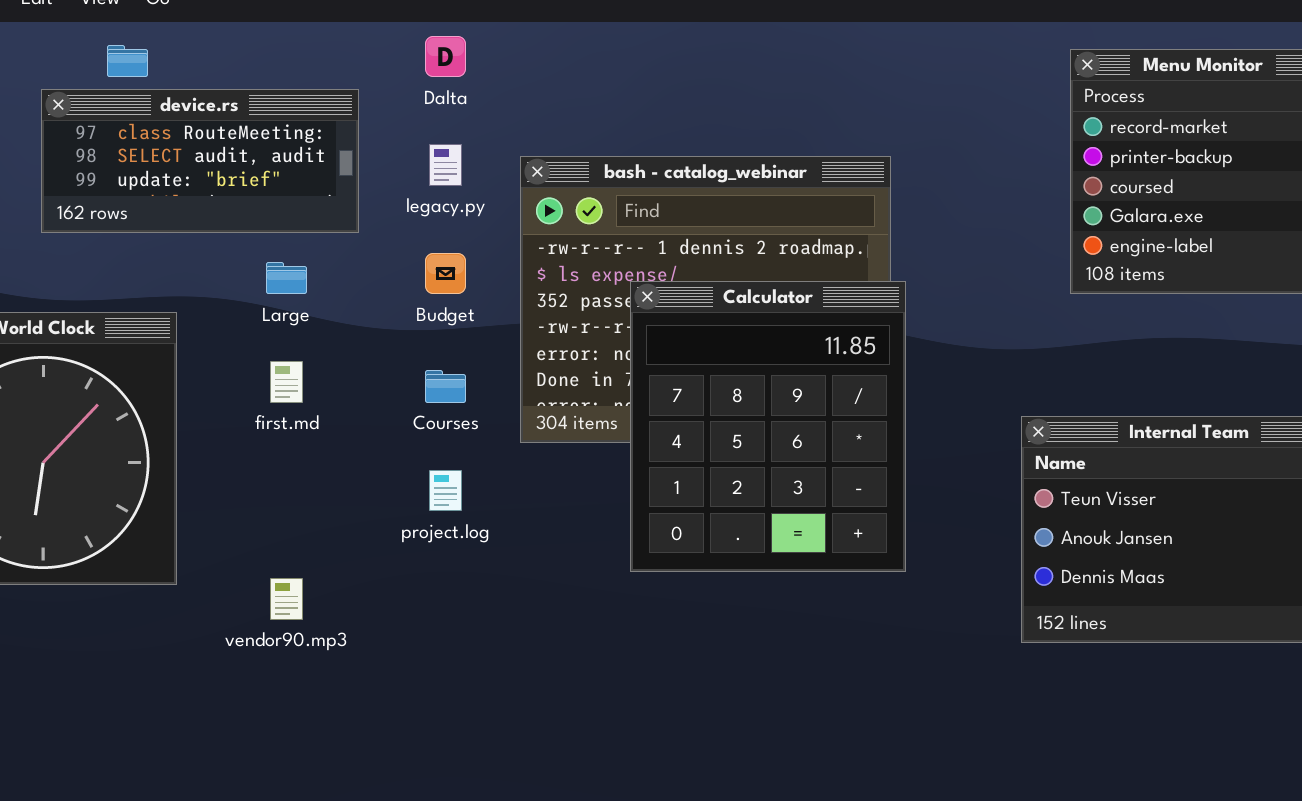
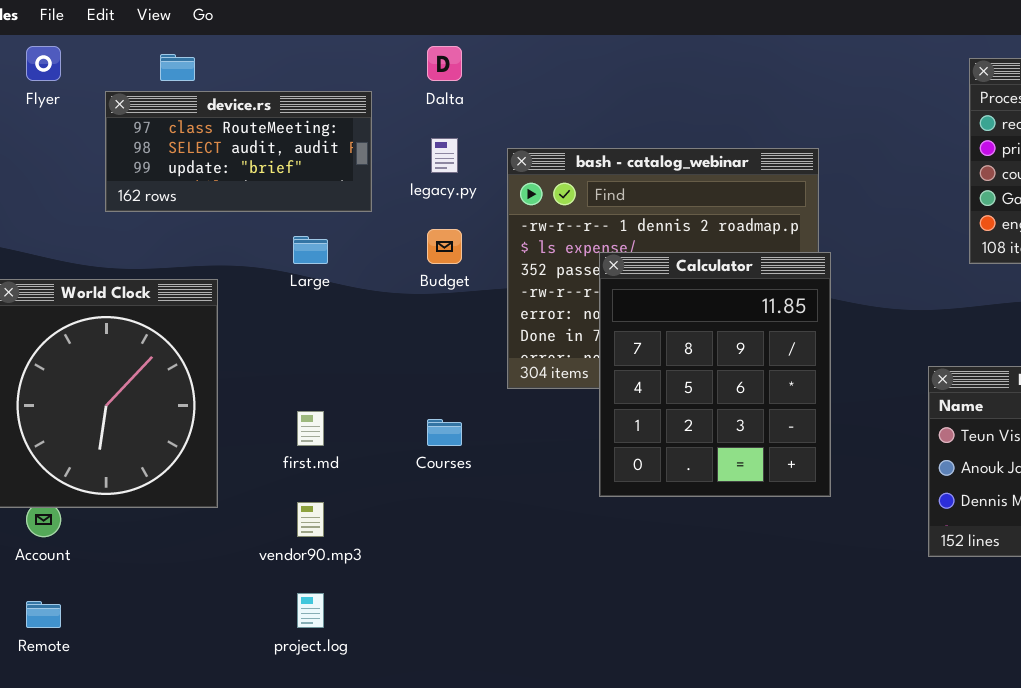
first.md: [270,361,303,403] -> [297,411,324,446], moved
Courses: [425,370,466,403] -> [427,419,462,446], moved
project.log: [429,470,462,511] -> [297,593,324,628], moved

